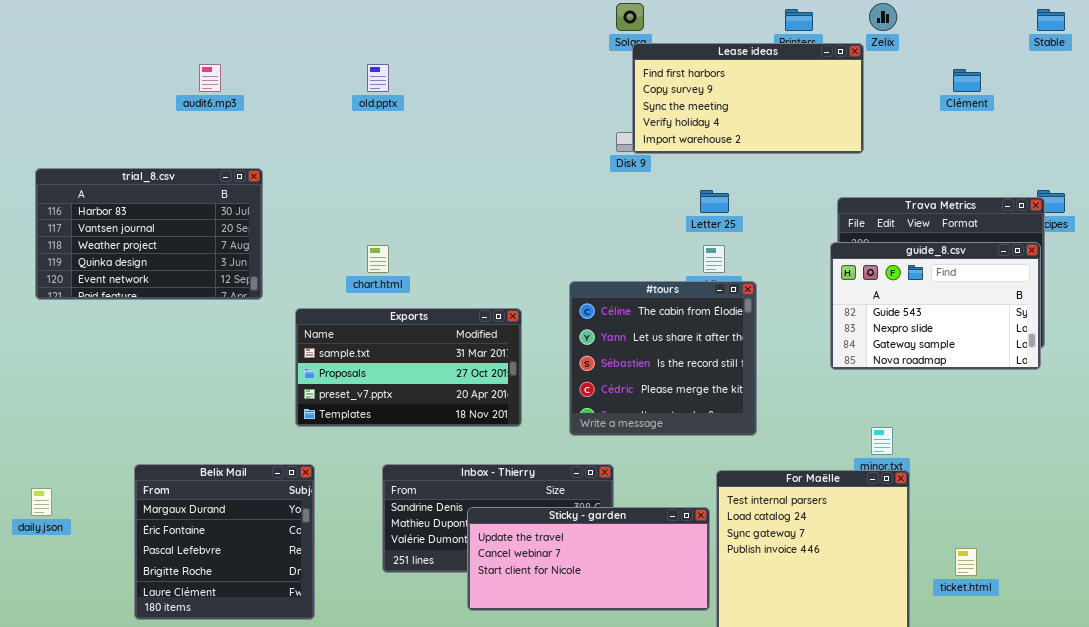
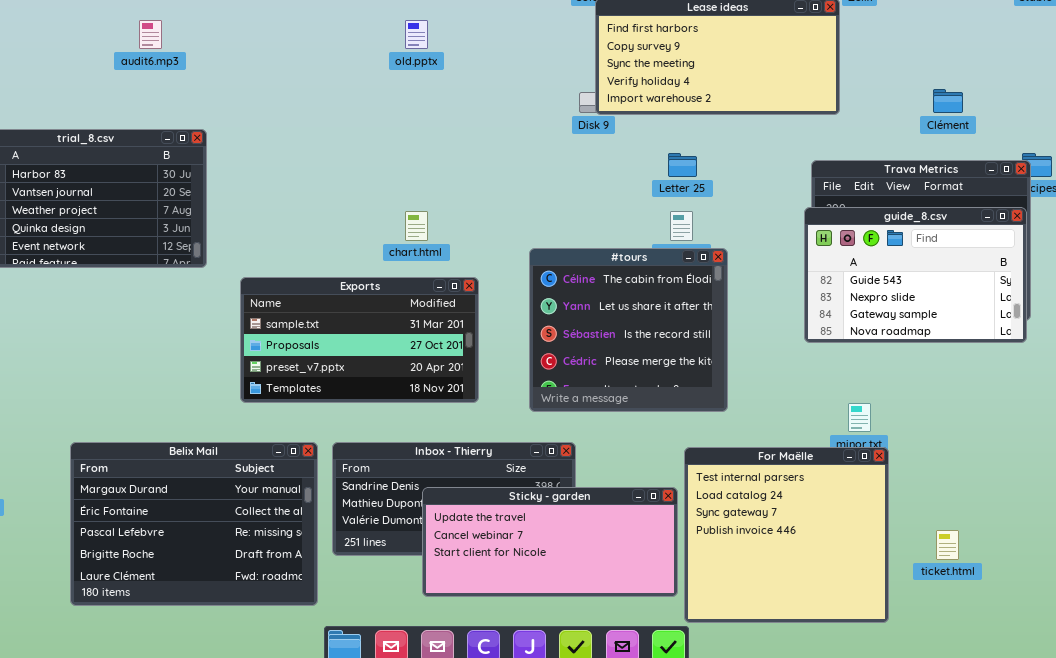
old.pptx: [367,64,389,92] -> [405,20,428,49], moved
Clément: [953,69,981,92] -> [933,89,963,113], moved
chart.html: [367,245,389,273] -> [405,211,428,241], moved
Belix Mail: [134,464,315,620] -> [70,442,318,606], resized

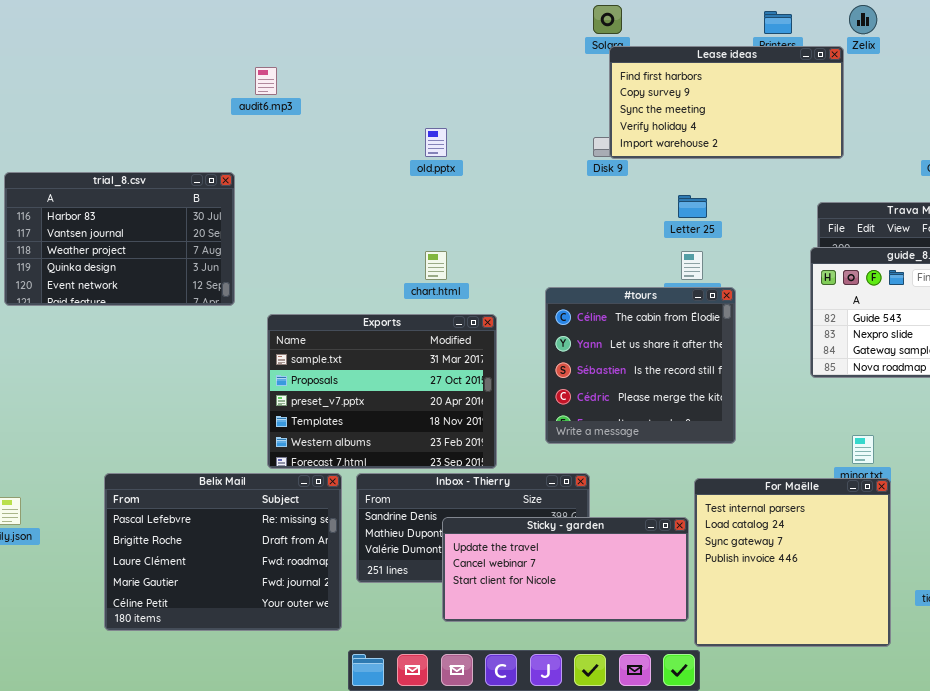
audit6.mp3: [139,20,162,49] -> [255,67,277,95], moved
old.pptx: [405,20,428,49] -> [425,128,447,157], moved
Exports: [240,277,479,403] -> [267,314,497,469], resized
Belix Mail: [70,442,318,606] -> [104,473,342,631], scrolled down 2 rows

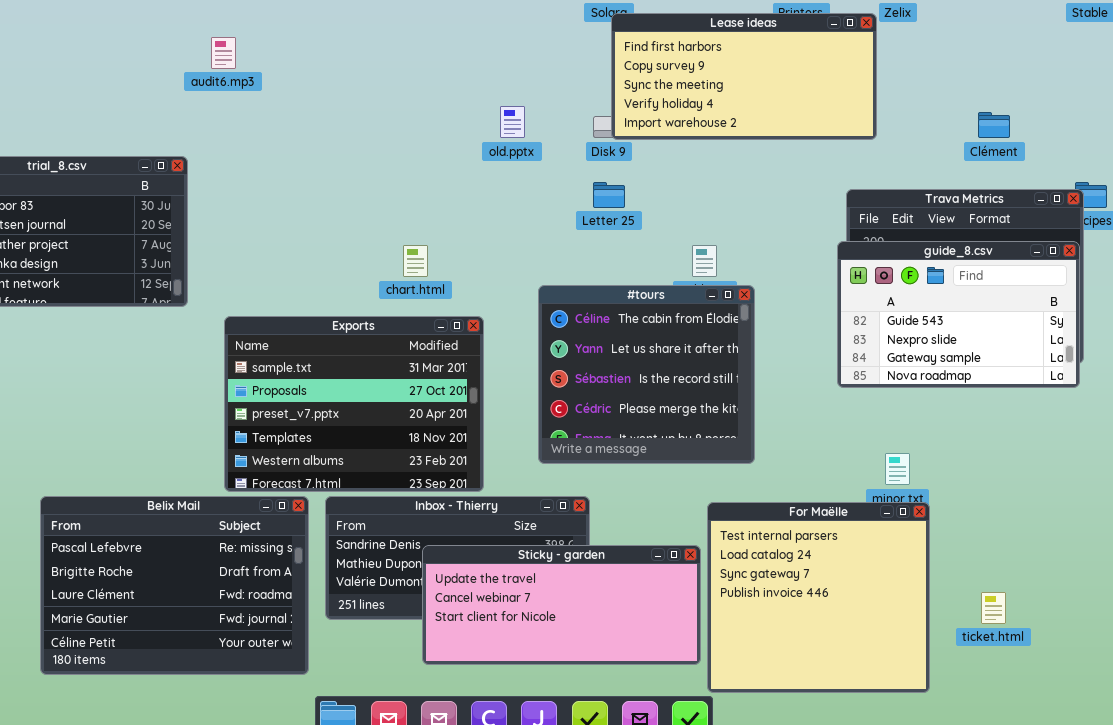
old.pptx: [425,128,447,157] -> [500,106,525,138], moved
Letter 25: [678,195,707,218] -> [593,182,625,208], moved

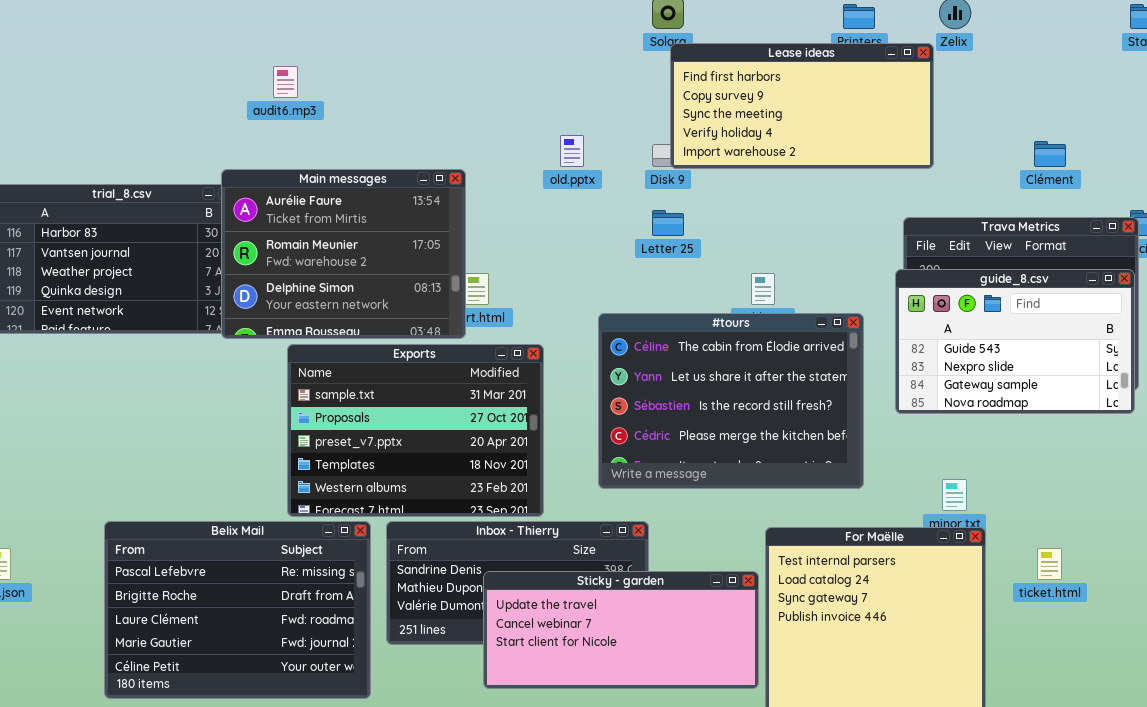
Main messages: none -> [221,169,466,339], opened
#tours: [538,285,755,464] -> [598,313,864,489], resized
ticket.html: [981,592,1006,624] -> [1037,548,1062,580], moved

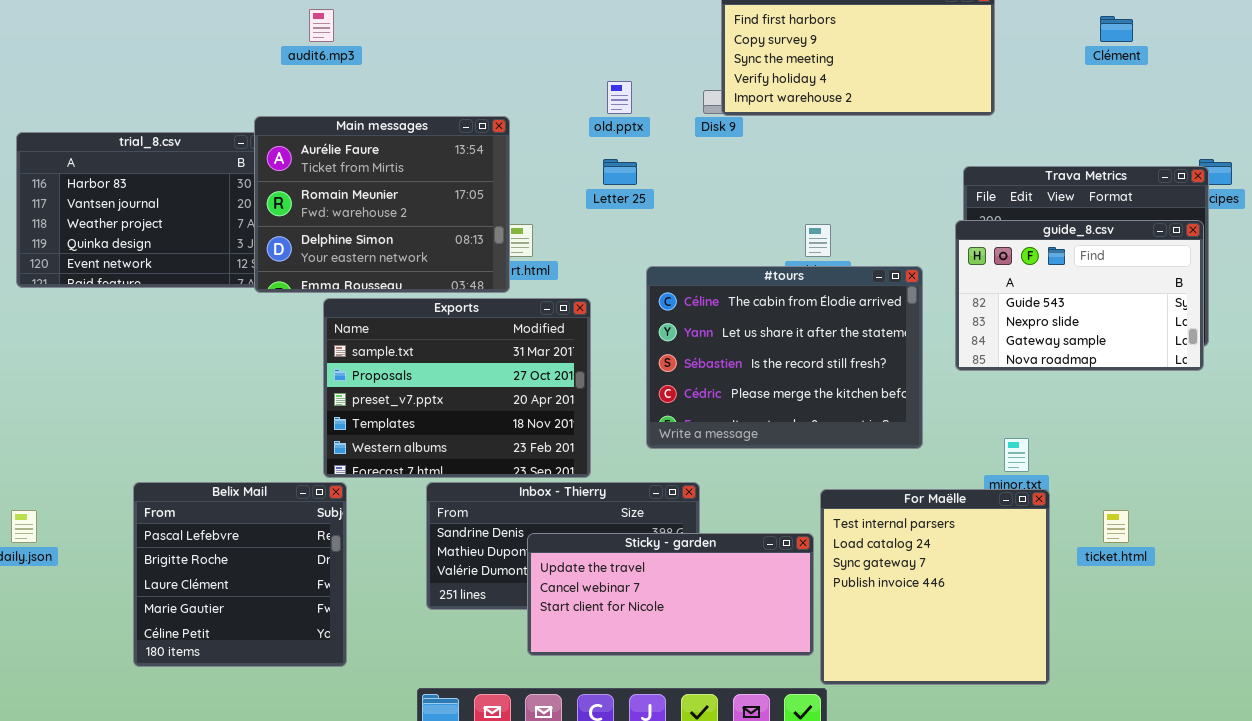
Clément: [1034,141,1066,167] -> [1100,16,1133,42], moved
Letter 25: [652,210,684,236] -> [603,159,637,185], moved
Belix Mail: [104,521,371,699] -> [133,482,347,667], resized

